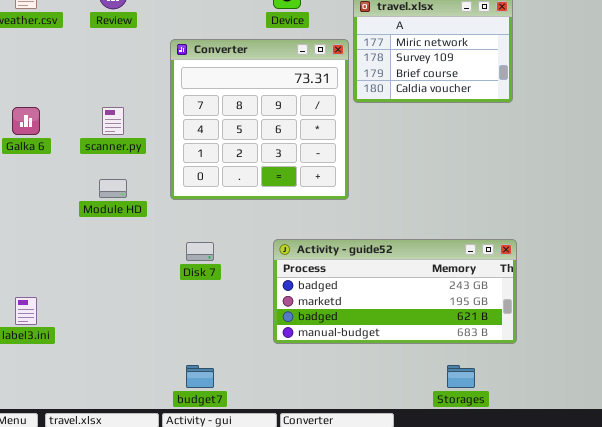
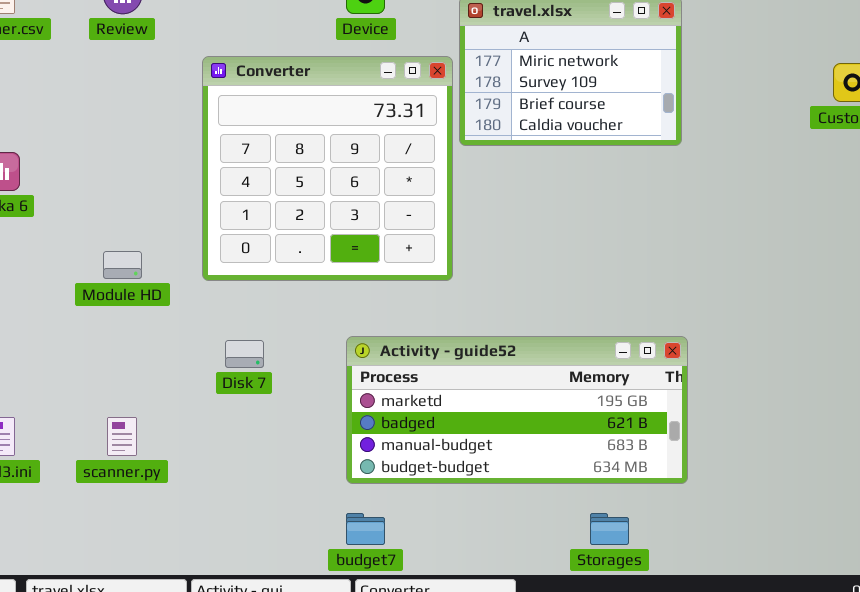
scanner.py: [102,107,124,135] -> [107,417,137,456], moved
Activity - guide52: [273,239,517,344] -> [346,336,688,484], scrolled down 1 row
budget7: [186,365,214,388] -> [346,513,385,545], moved

